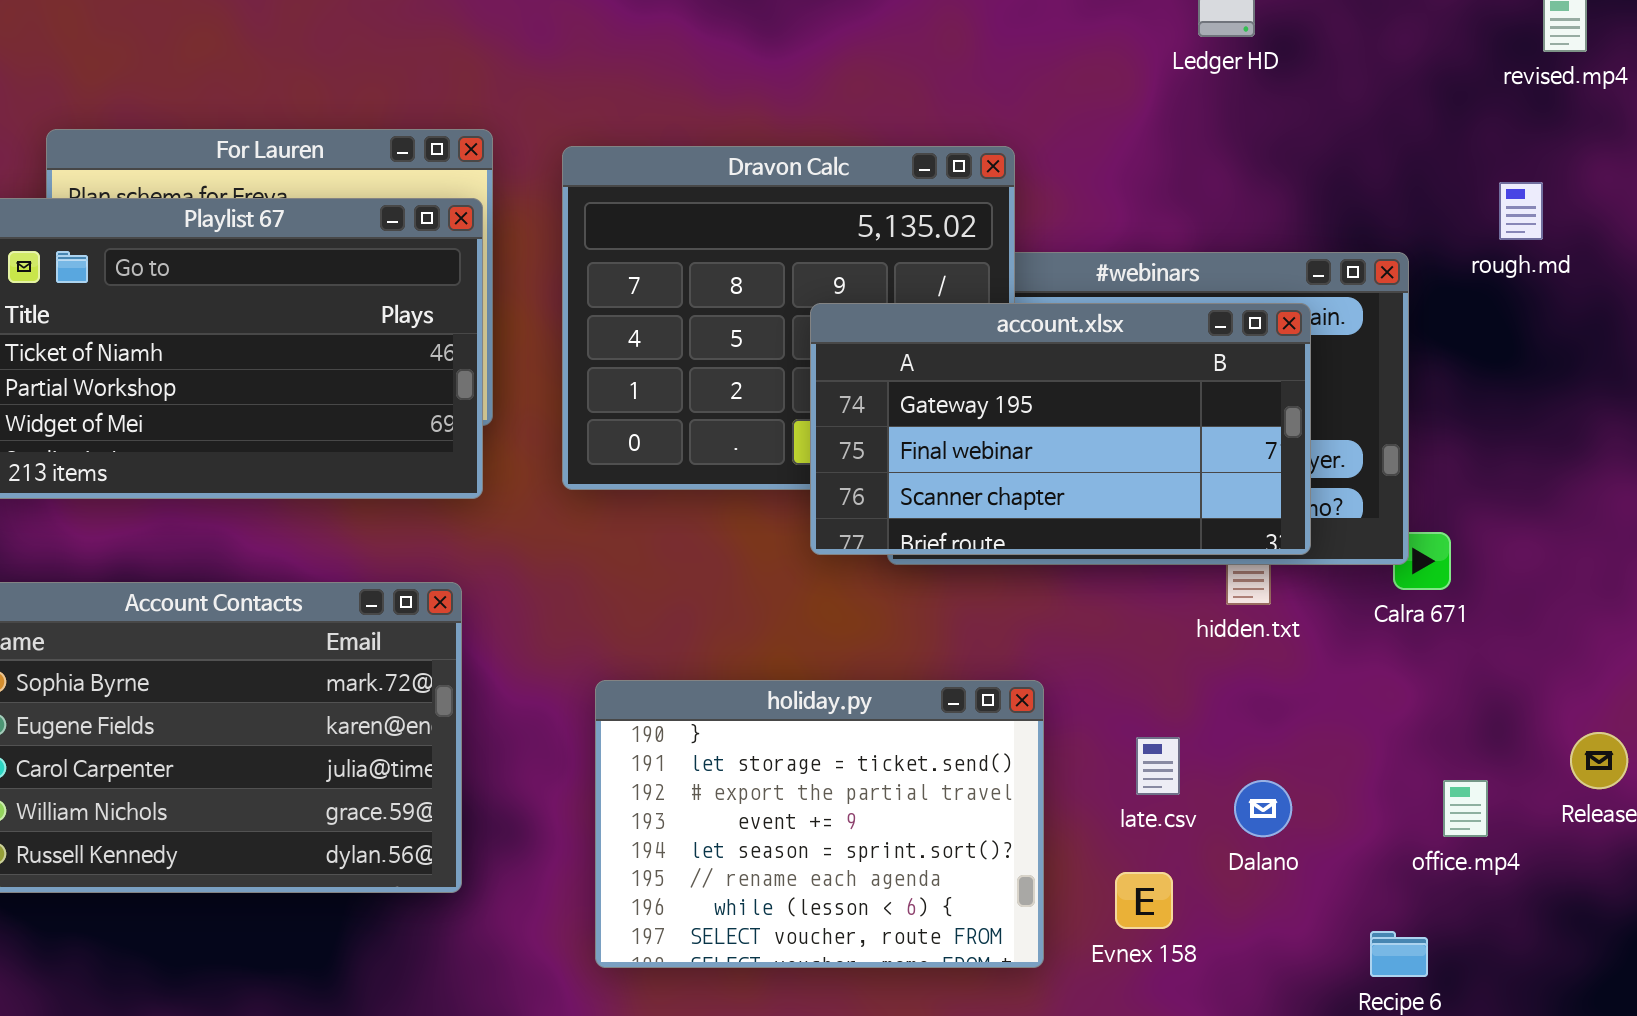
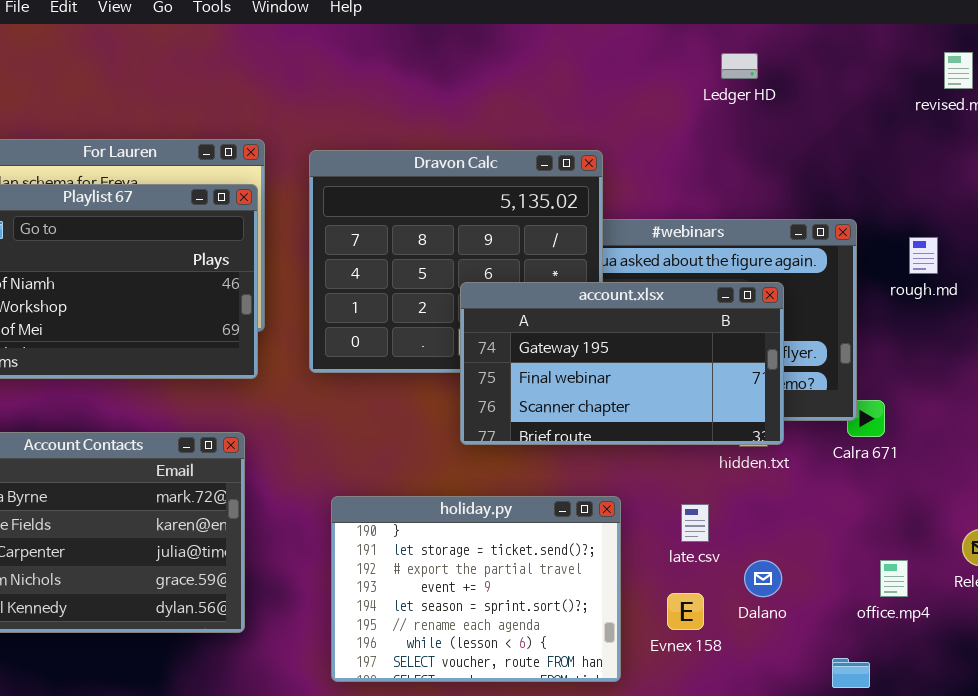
rough.md: [1499,182,1543,240] -> [909,237,938,274], moved
account.xlsx: [810,303,1311,555] -> [460,282,784,445], moved
late.csv: [1136,737,1180,795] -> [681,504,709,542], moved
Evnex 158: [1115,872,1173,929] -> [667,593,704,630], moved

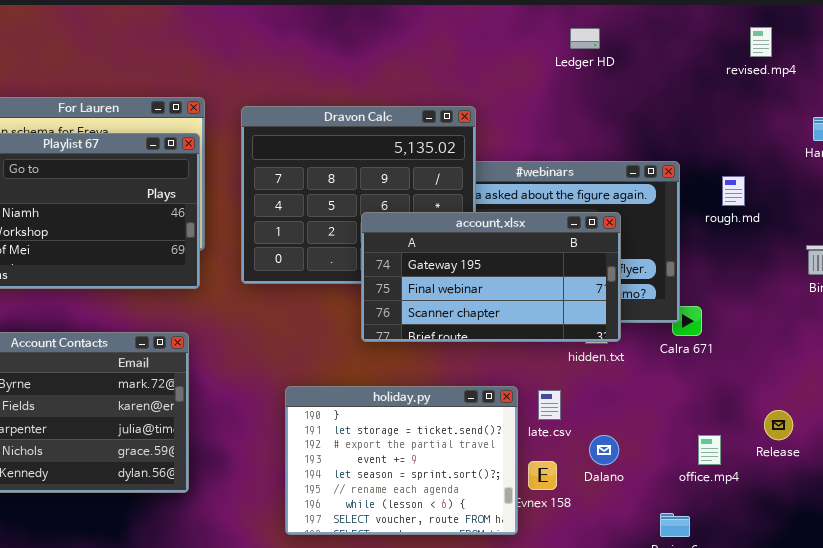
holiday.py: [331,496,621,682] -> [285,386,518,535], moved

